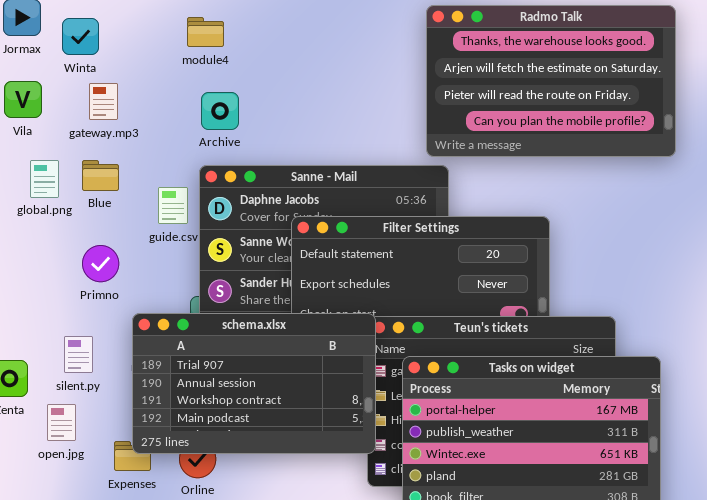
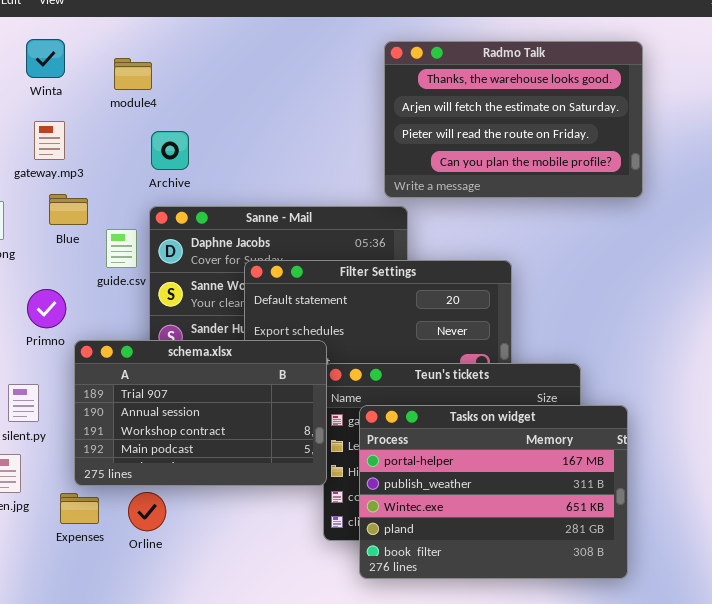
module4: [187,17,224,47] -> [114,58,152,90], moved
Winta: [62,18,99,55] -> [26,39,65,78], moved
Blue: [82,160,119,191] -> [49,194,88,225], moved
schema.xlsx: [132,313,376,454] -> [74,340,327,486], moved

